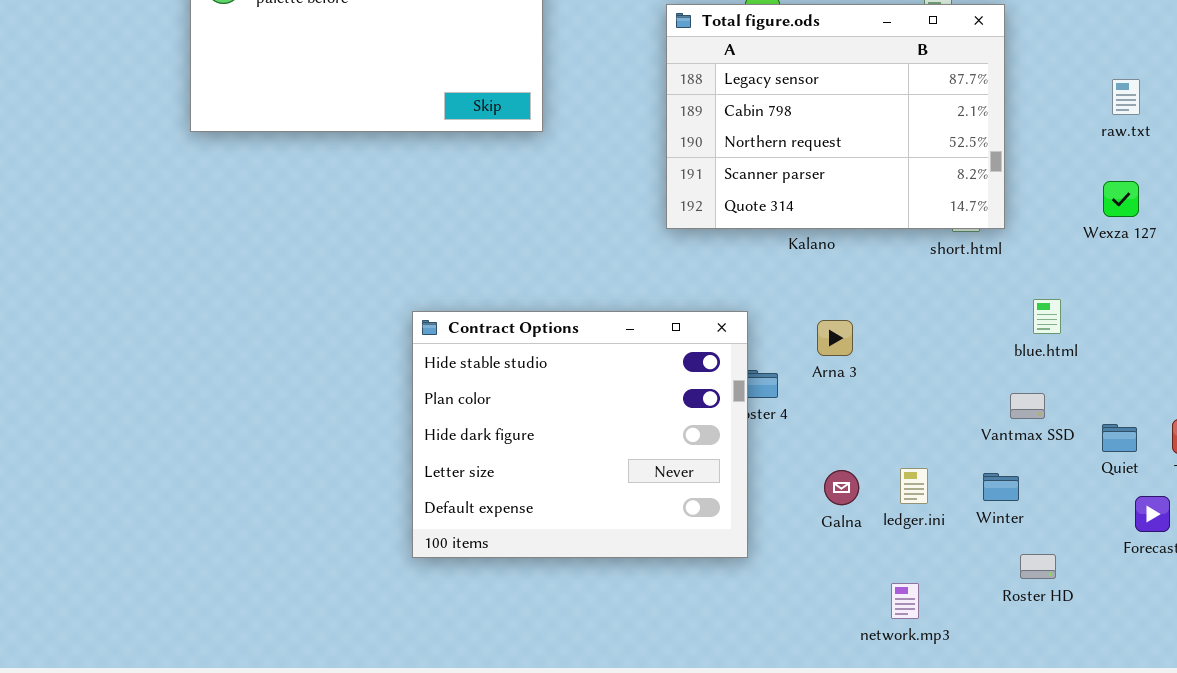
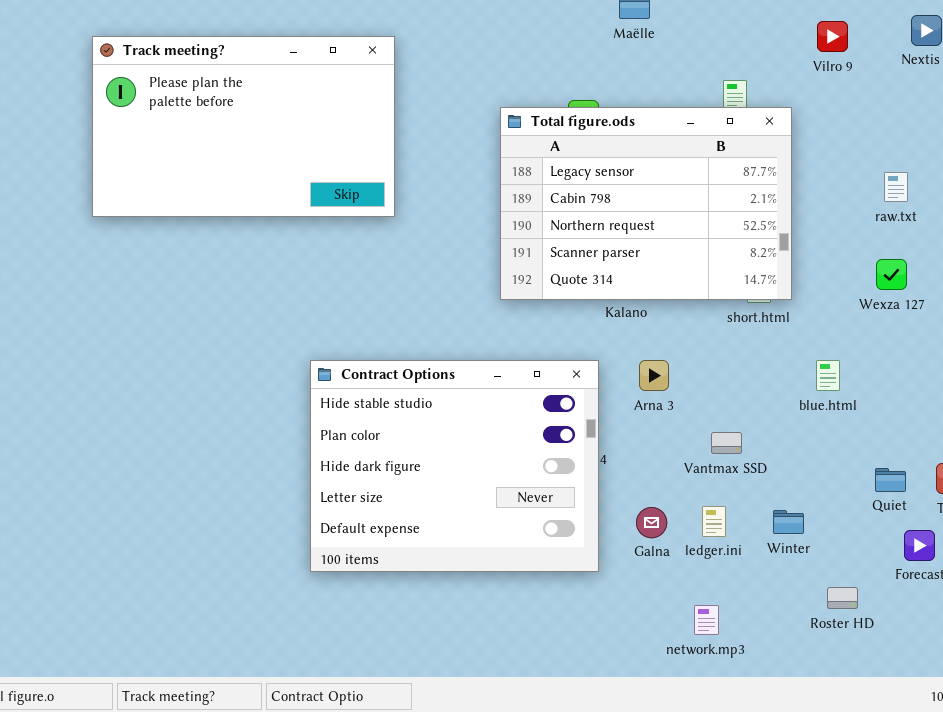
Contract Options: [412,311,748,558] -> [310,360,599,572], moved
Arna 3: [817,320,853,356] -> [639,360,669,391], moved
Vantmax SSD: [1010,393,1045,419] -> [711,432,742,454], moved
Roster HD: [1020,554,1056,579] -> [827,587,858,609], moved

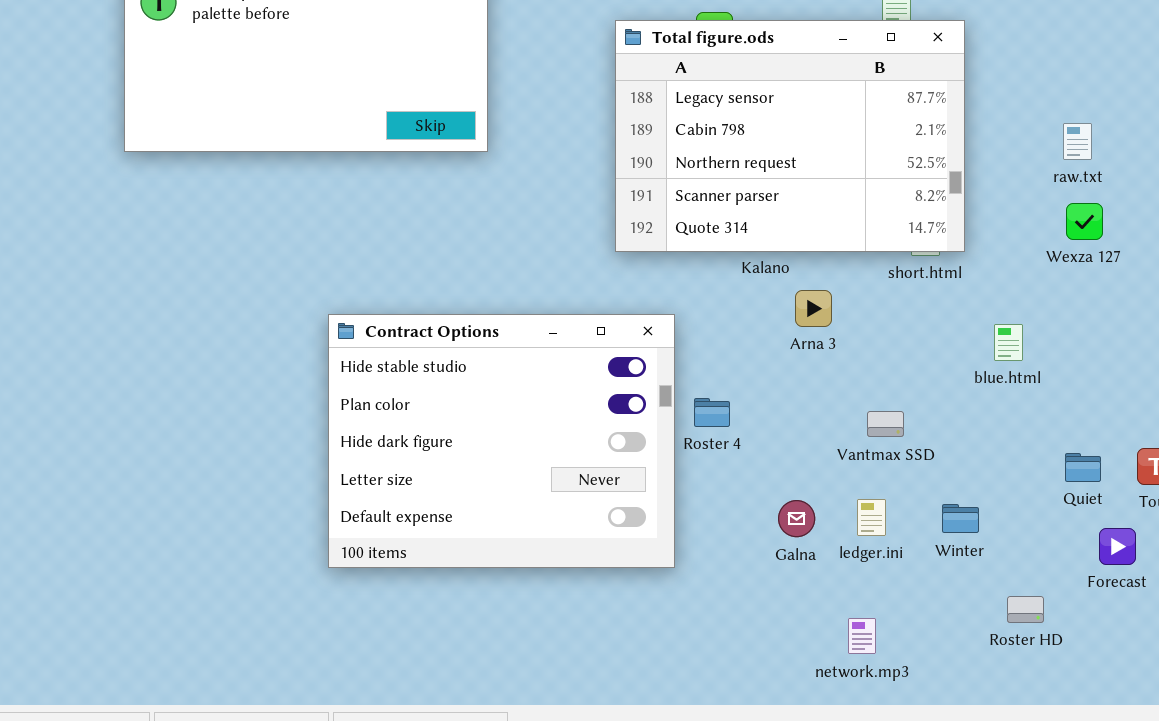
raw.txt: [884,172,908,202] -> [1063,123,1092,160], moved
Contract Options: [310,360,599,572] -> [328,314,675,568], moved
Arna 3: [639,360,669,391] -> [795,290,832,327], moved

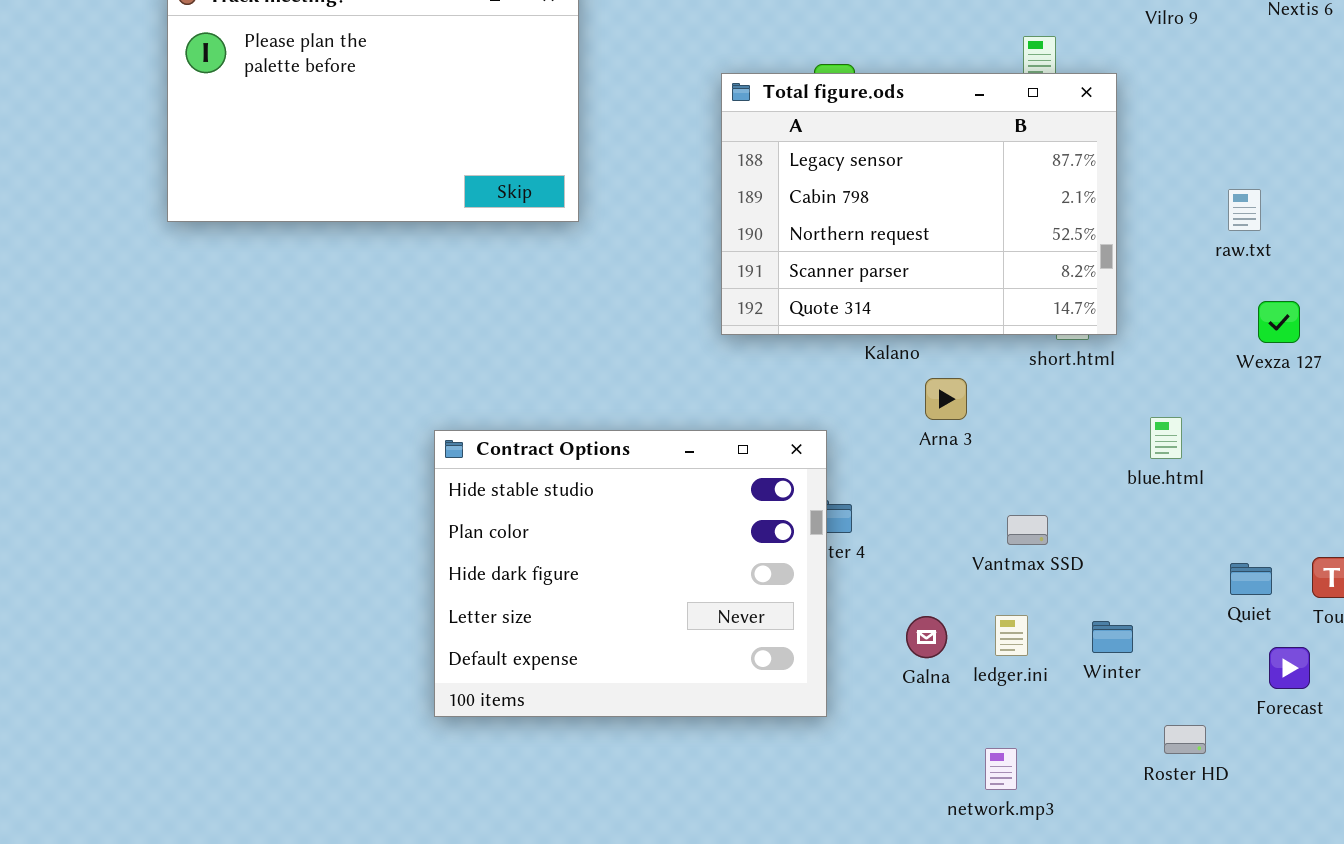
Wexza 127: [1066,203,1103,240] -> [1258,301,1300,343], moved
Contract Options: [328,314,675,568] -> [434,430,827,717], moved

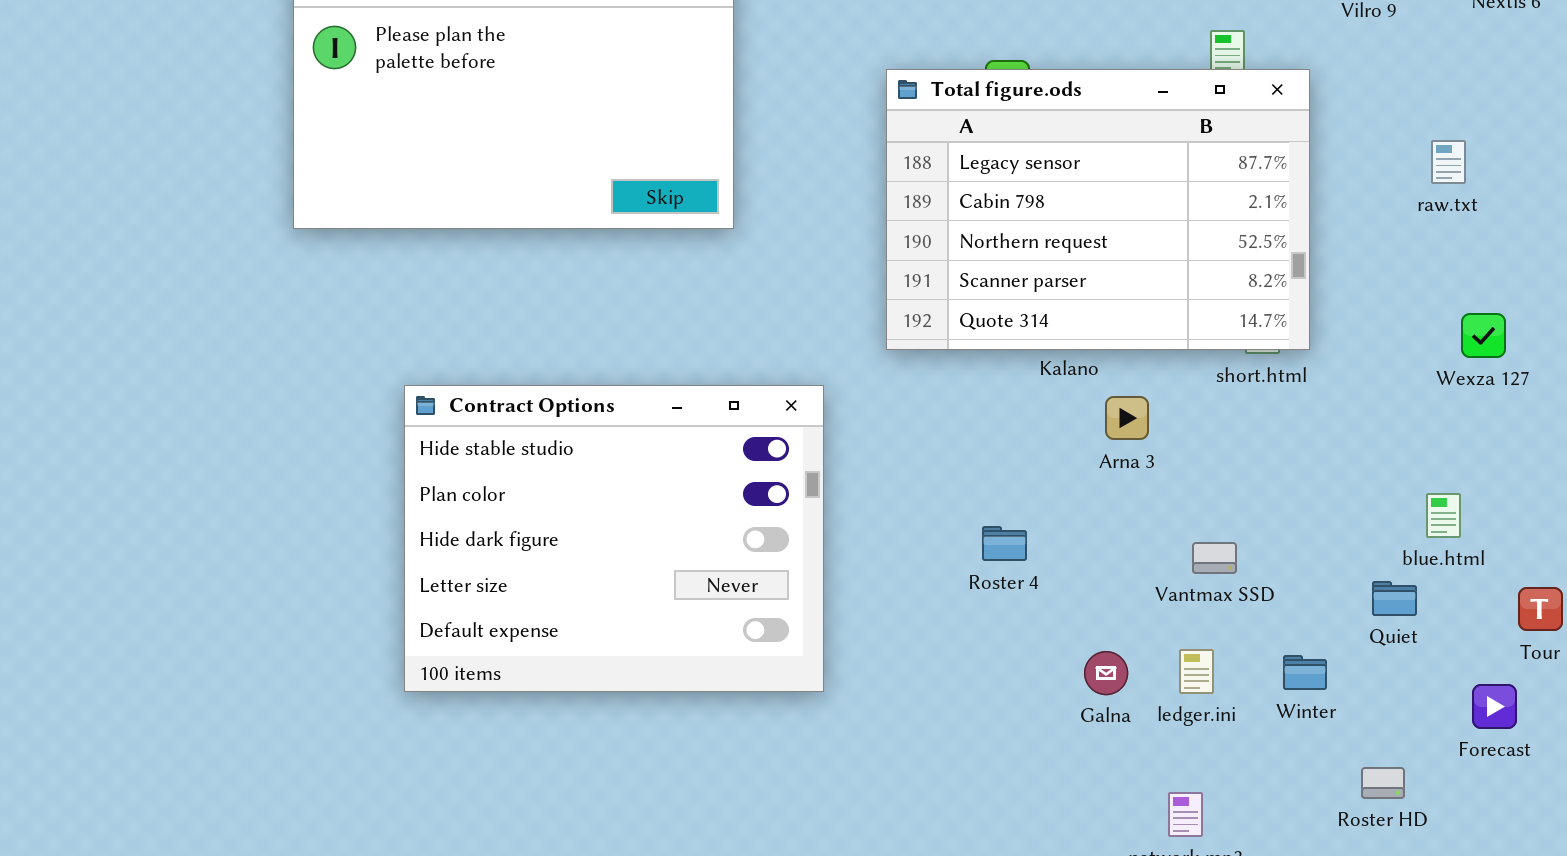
raw.txt: [1228,189,1261,231] -> [1431,140,1466,184], moved
blue.html: [1150,417,1182,459] -> [1426,493,1461,538], moved
Contract Options: [434,430,827,717] -> [404,385,824,692], moved
Quiet: [1230,563,1272,595] -> [1372,581,1417,616], moved

